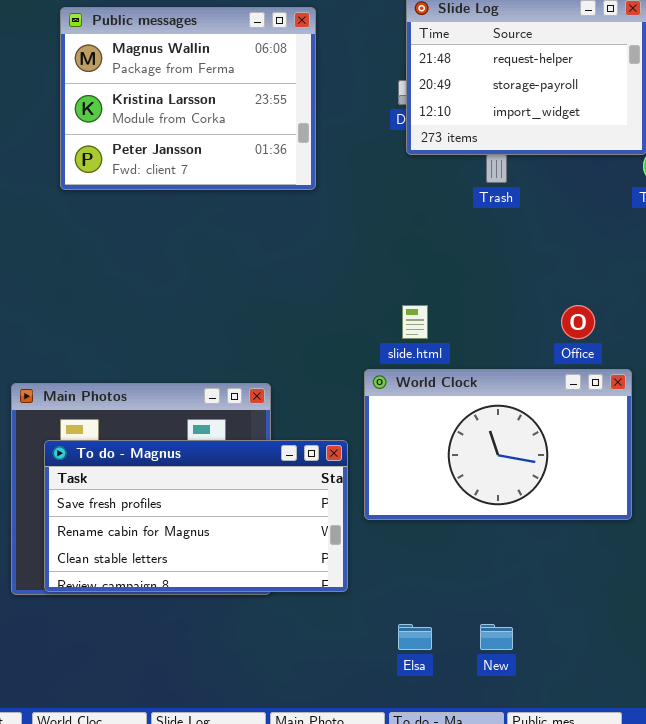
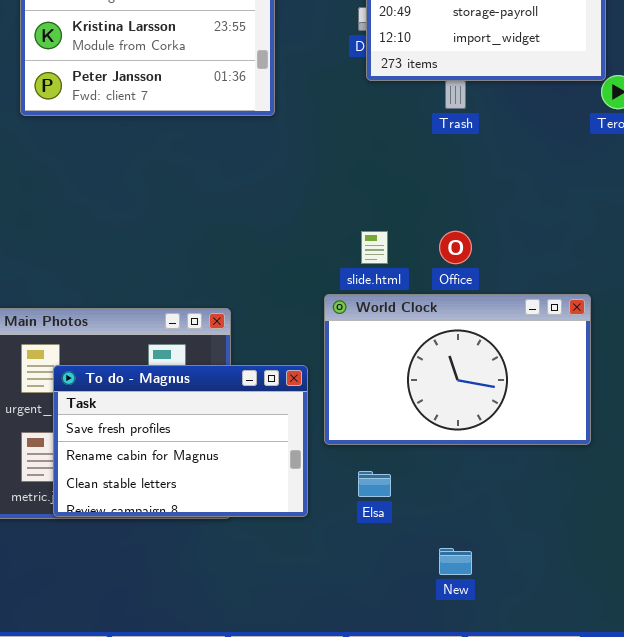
Office: [561,305,595,339] -> [439,231,472,264], moved
To do - Magnus: [44,440,348,592] -> [53,365,308,517], resized
Elsa: [398,624,432,650] -> [358,471,391,497], moved

